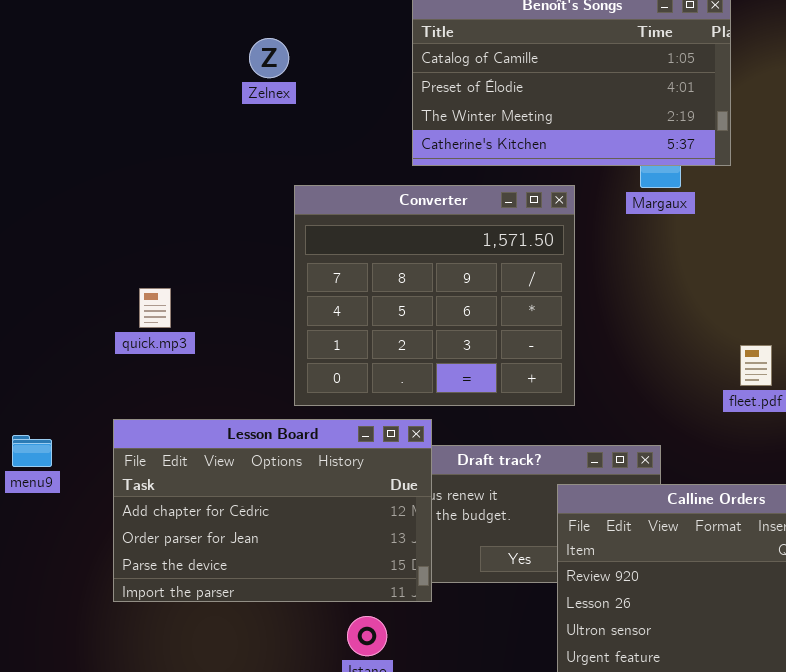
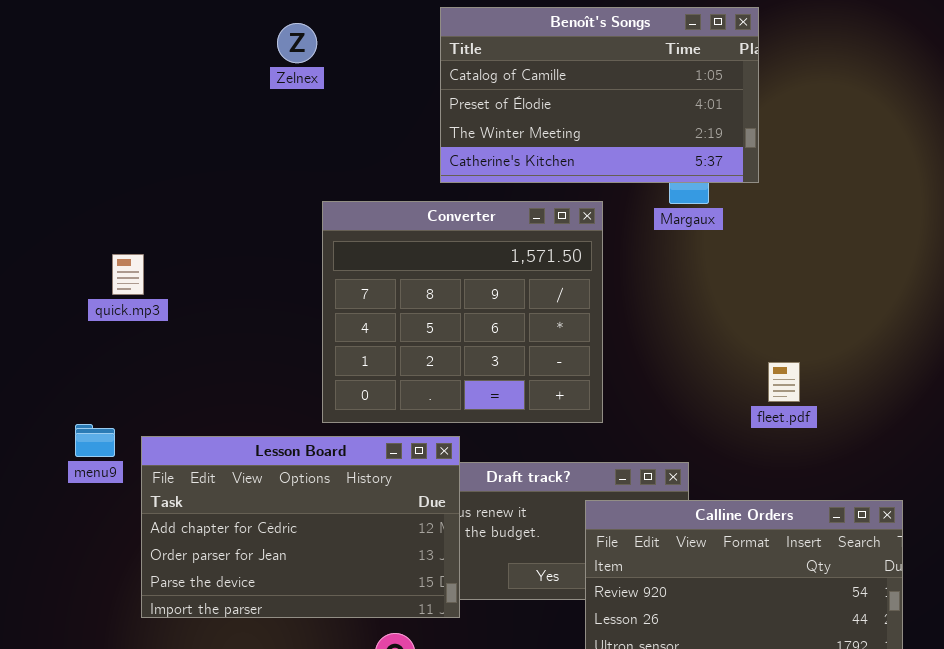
Zelnex: [249,38,289,78] -> [277,23,317,63], moved
quick.mp3: [139,288,171,328] -> [112,254,144,295], moved
menu9: [12,435,52,467] -> [75,424,115,457], moved

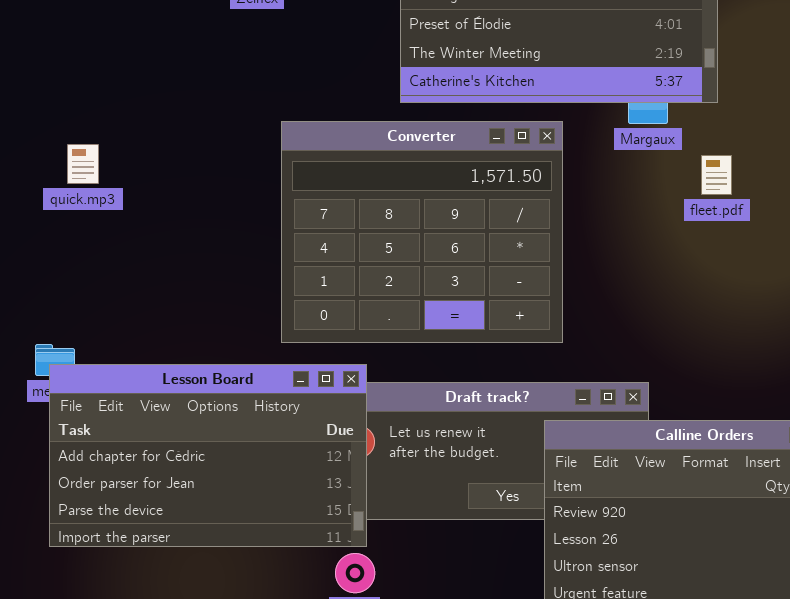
quick.mp3: [112,254,144,295] -> [67,144,99,184], moved
fleet.pdf: [768,362,800,402] -> [701,155,732,195], moved
Lesson Board: [141,436,460,618] -> [49,364,367,547], moved

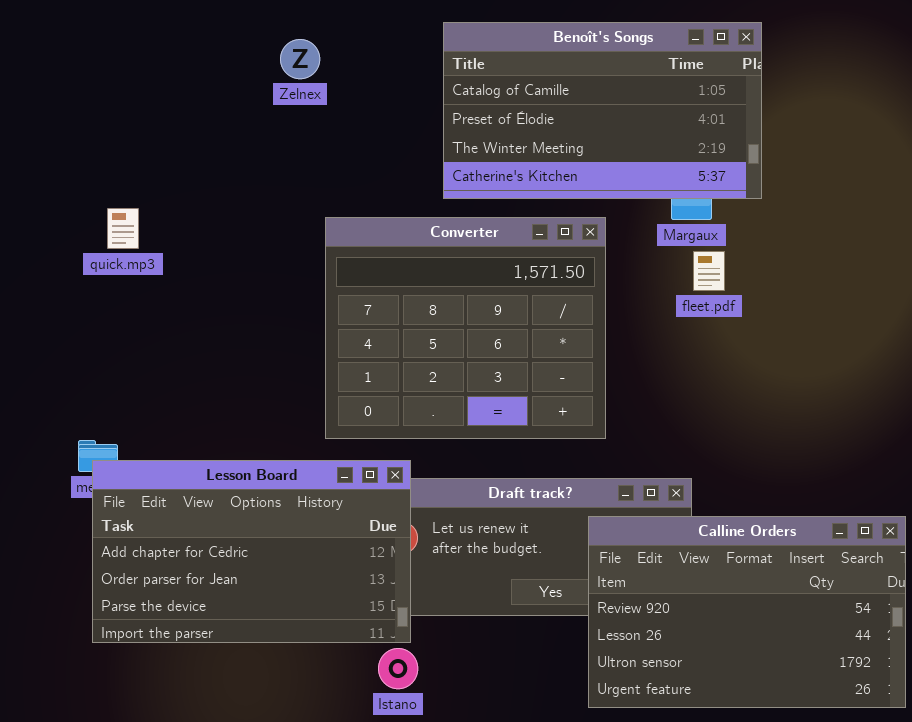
quick.mp3: [67,144,99,184] -> [107,208,139,249], moved
fleet.pdf: [701,155,732,195] -> [693,251,725,291], moved

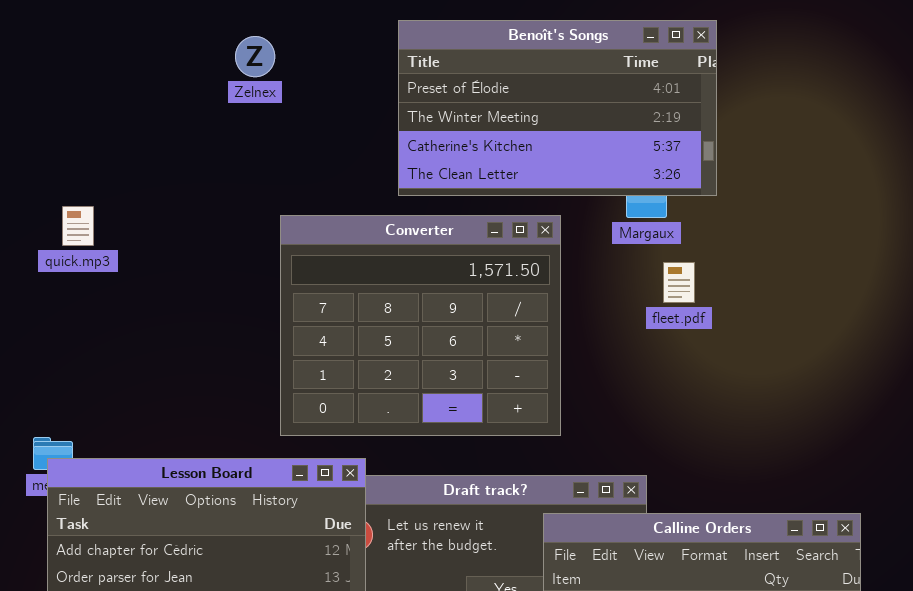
Benoît's Songs: [443,22,762,199] -> [398,20,717,196], scrolled down 1 row
fleet.pdf: [693,251,725,291] -> [663,262,695,303], moved

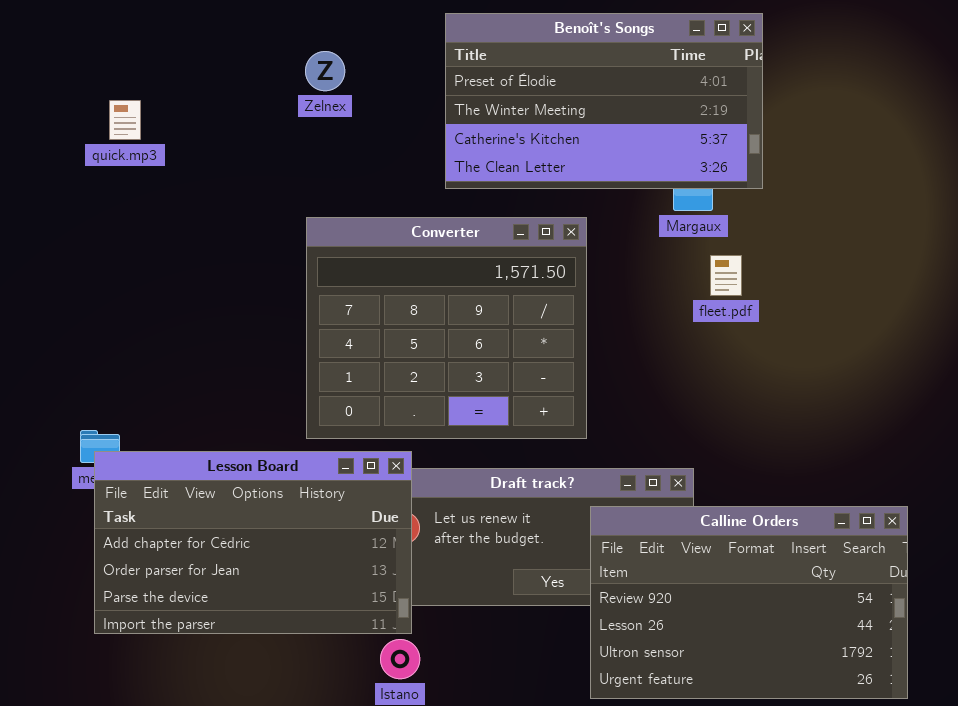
Zelnex: [235,36,275,77] -> [305,51,345,91], moved
quick.mp3: [62,206,94,246] -> [109,100,141,140], moved
Converter: [280,215,561,436] -> [306,217,587,439], moved

